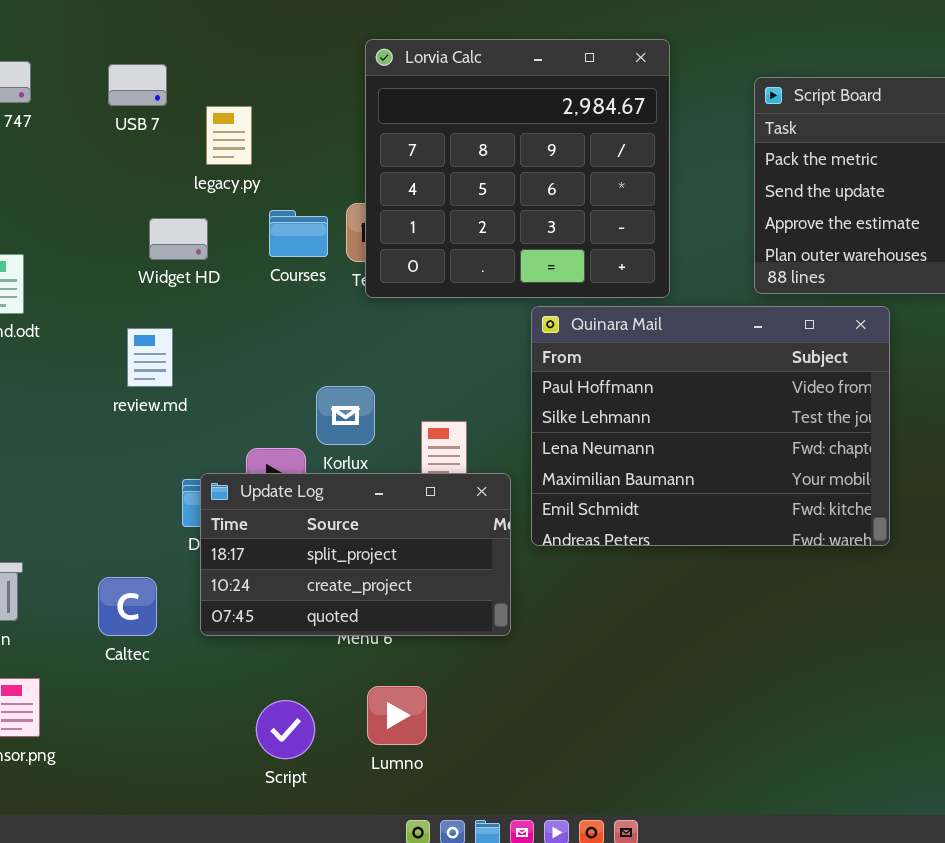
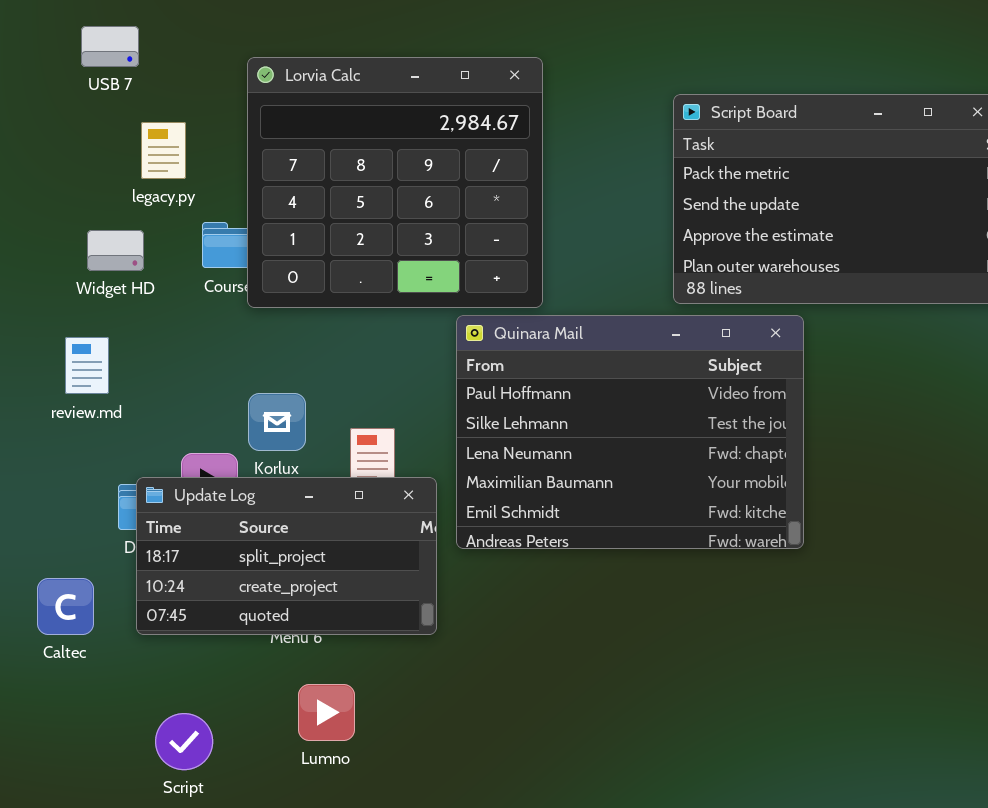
Lorvia Calc: [365,39,670,298] -> [247,57,543,308], moved
USB 7: [108,64,167,106] -> [81,26,139,67], moved
Script: [256,700,315,759] -> [155,713,213,770], moved

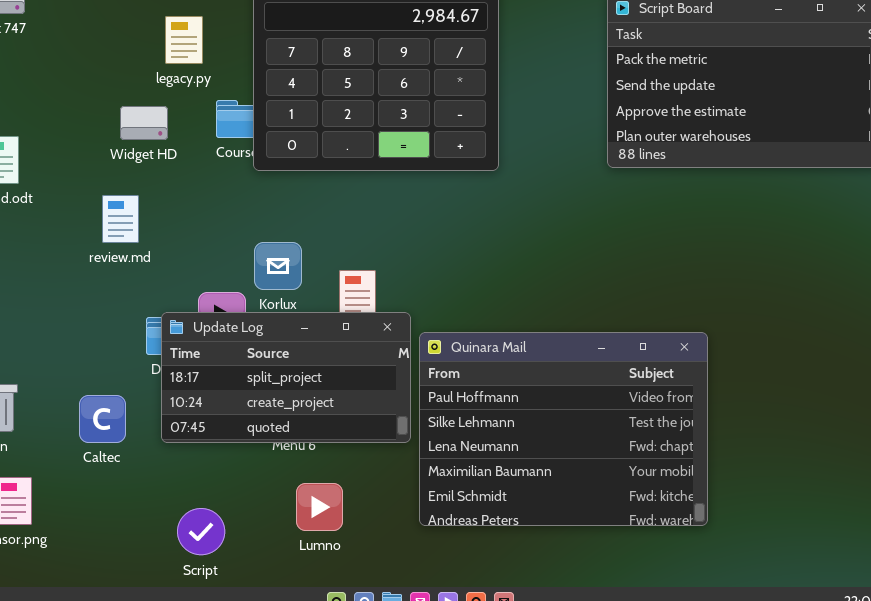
Quinara Mail: [456,315,804,549] -> [419,332,708,526], moved

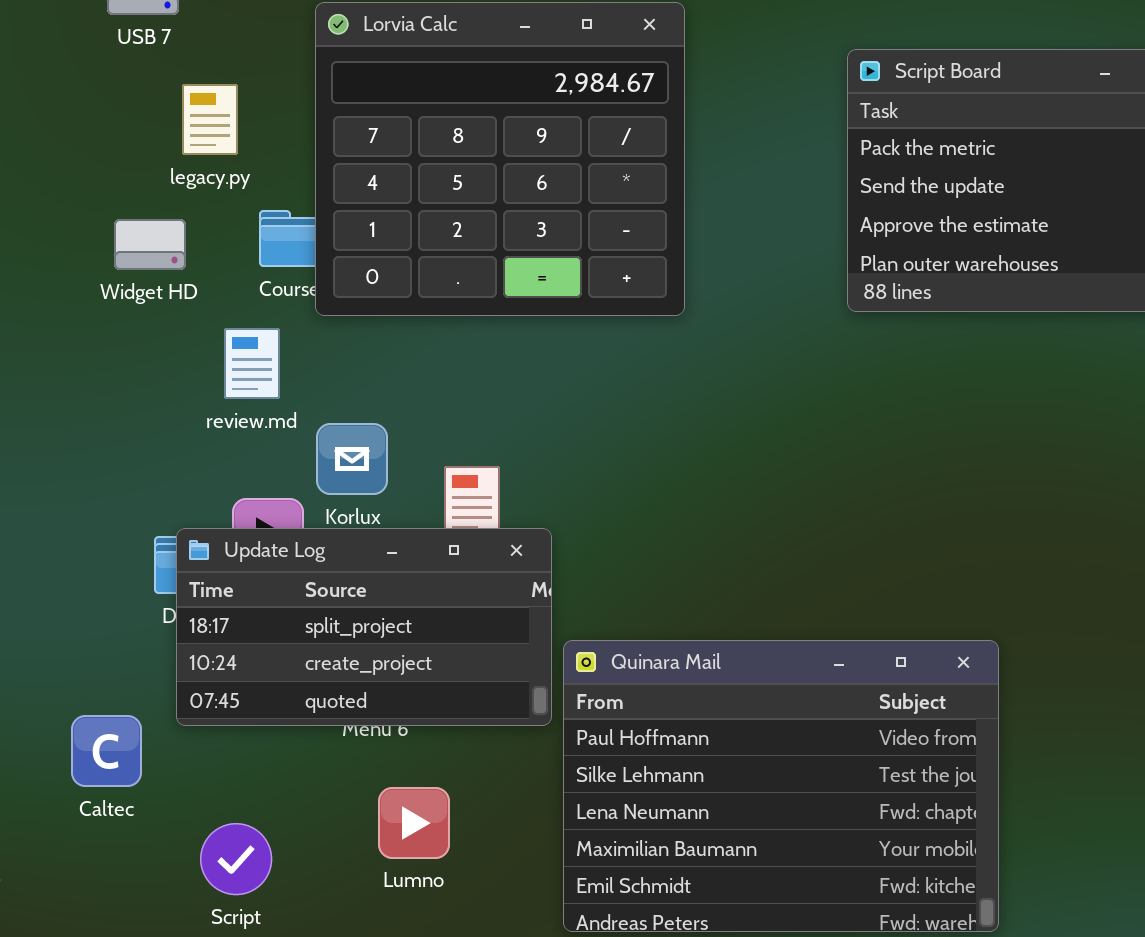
review.md: [102,195,139,243] -> [224,328,280,399], moved
Quinara Mail: [419,332,708,526] -> [563,640,999,932], moved
Caltec: [79,395,126,443] -> [71,715,142,787], moved

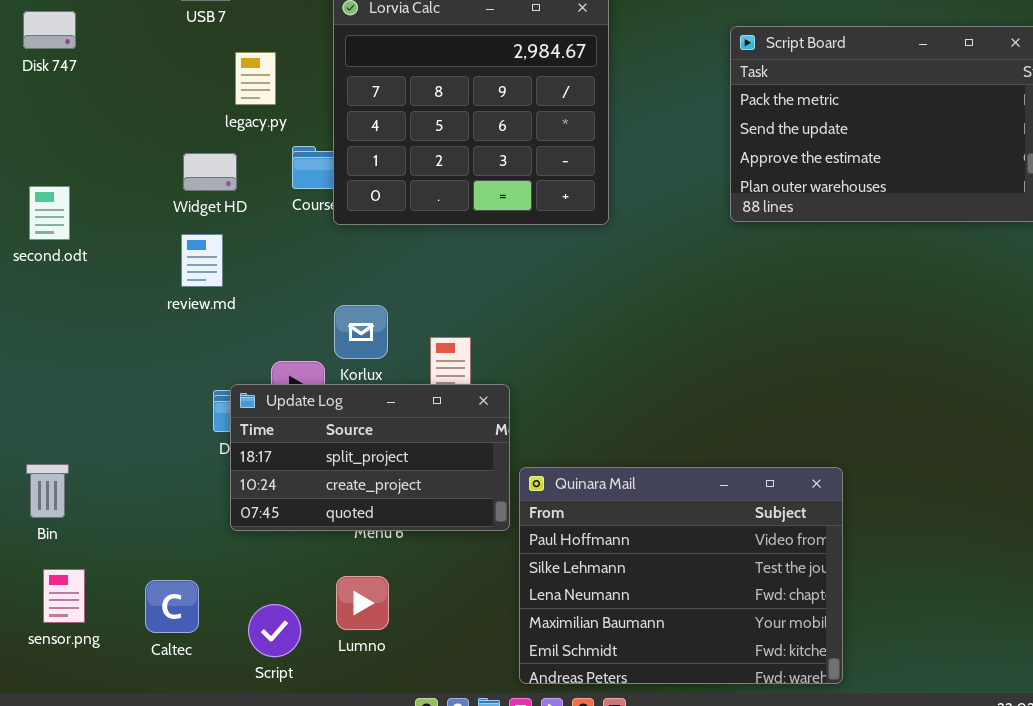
review.md: [224,328,280,399] -> [181,234,223,287], moved
Caltec: [71,715,142,787] -> [145,580,199,633], moved
Lumno: [378,787,450,859] -> [336,576,389,630], moved

